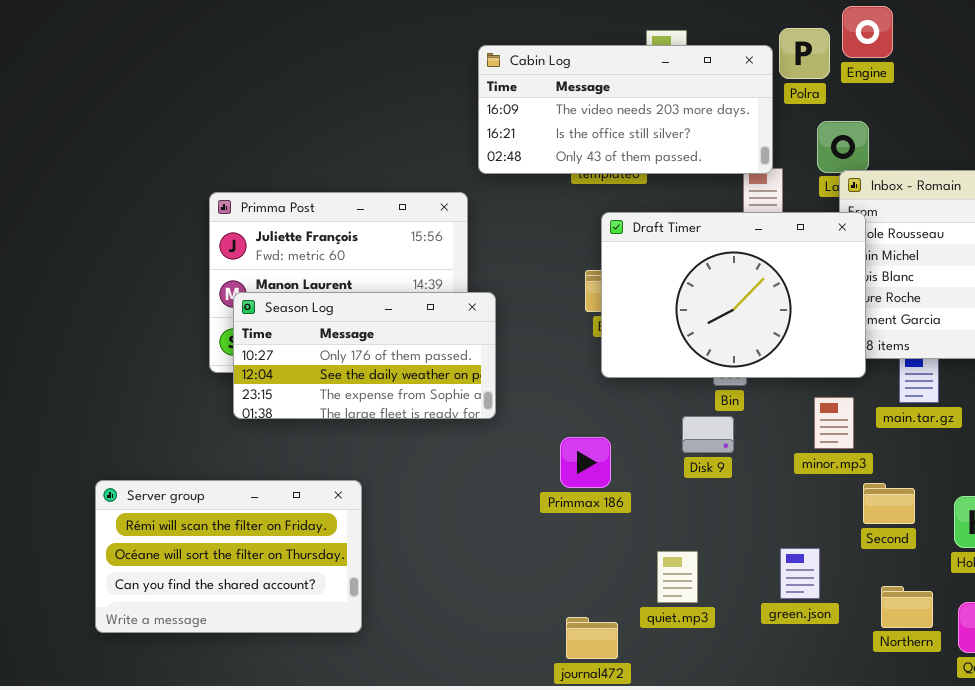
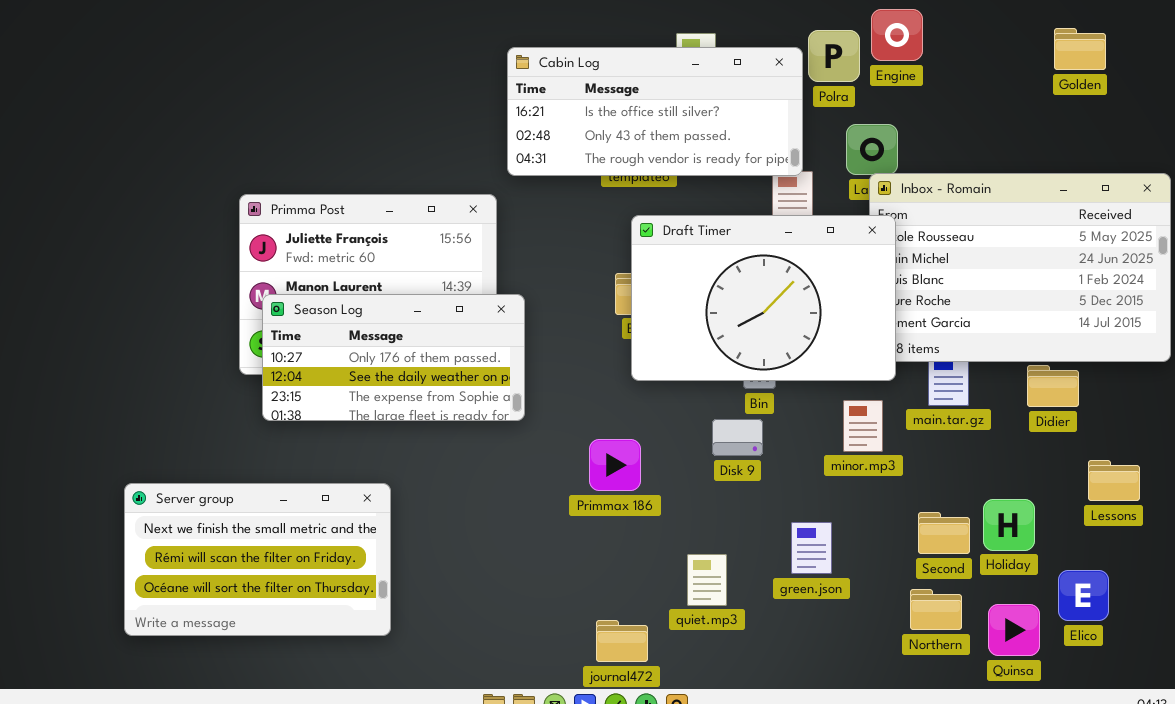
Cabin Log: [478,45,773,174] -> [507,47,803,176], scrolled down 1 row
Server group: [95,480,362,633] -> [124,483,391,636], scrolled up 1 row
Second: [863,483,915,524] -> [918,512,970,554], moved
green.json: [780,548,820,599] -> [791,522,832,574], moved

